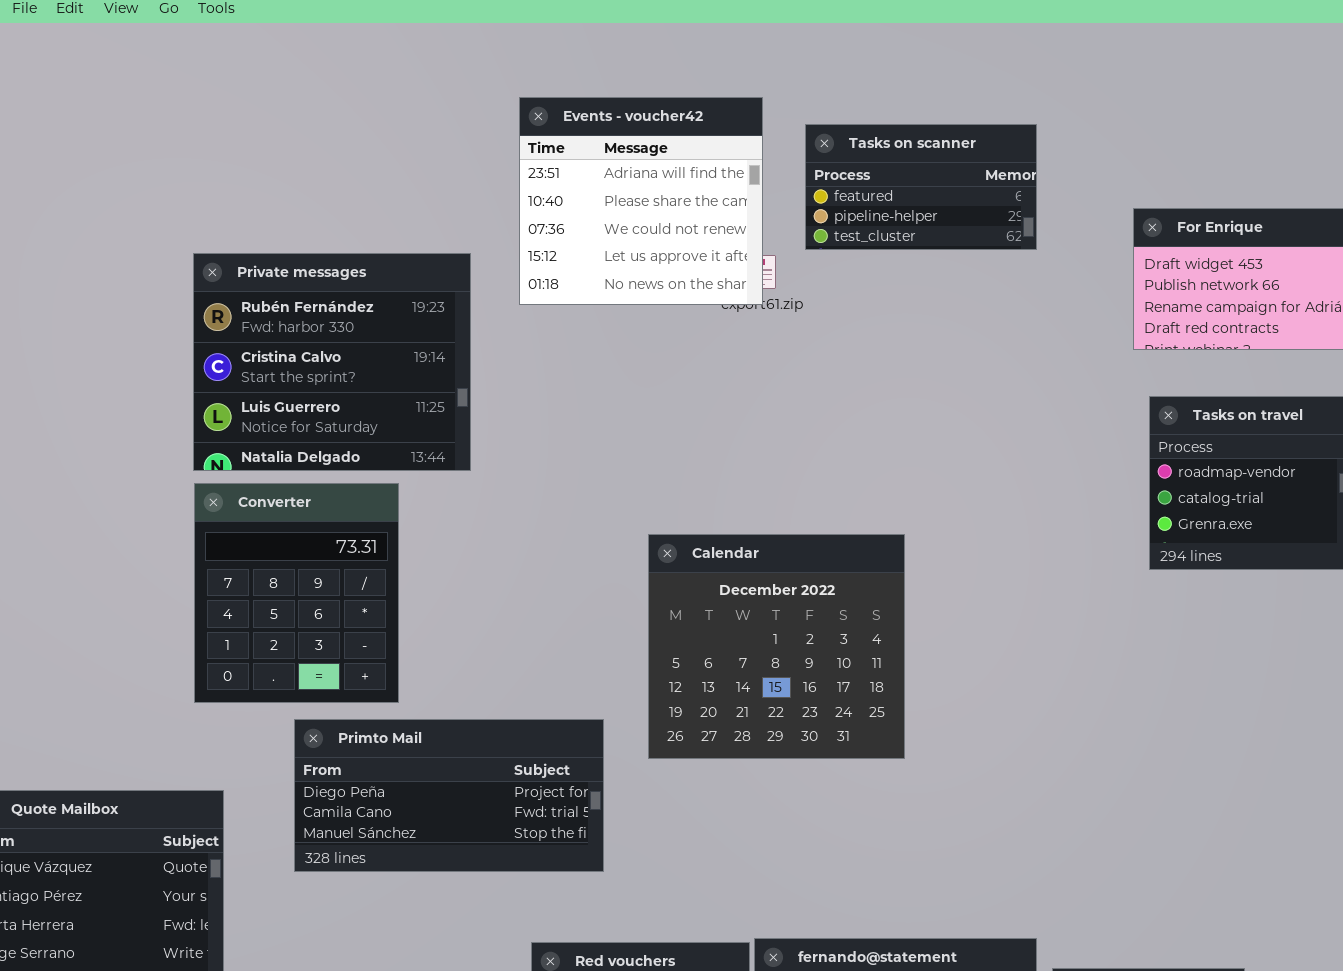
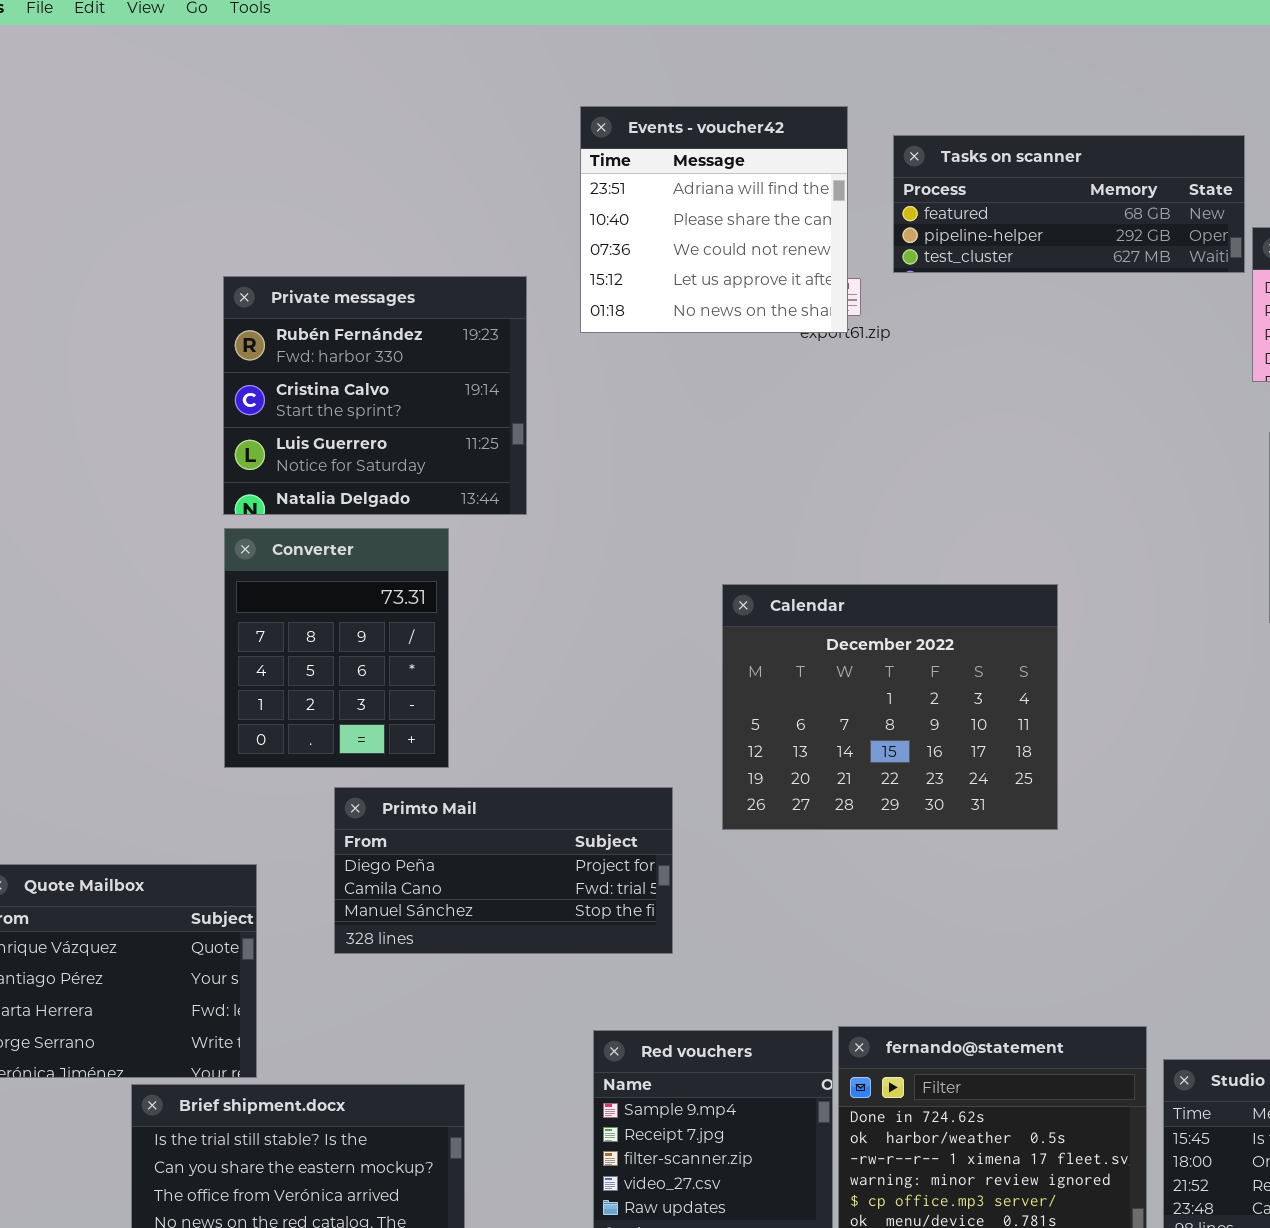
Tasks on scanner: [805,124,1037,250] -> [893,135,1245,273], resized
Calendar: [648,534,905,759] -> [722,584,1058,830], resized

